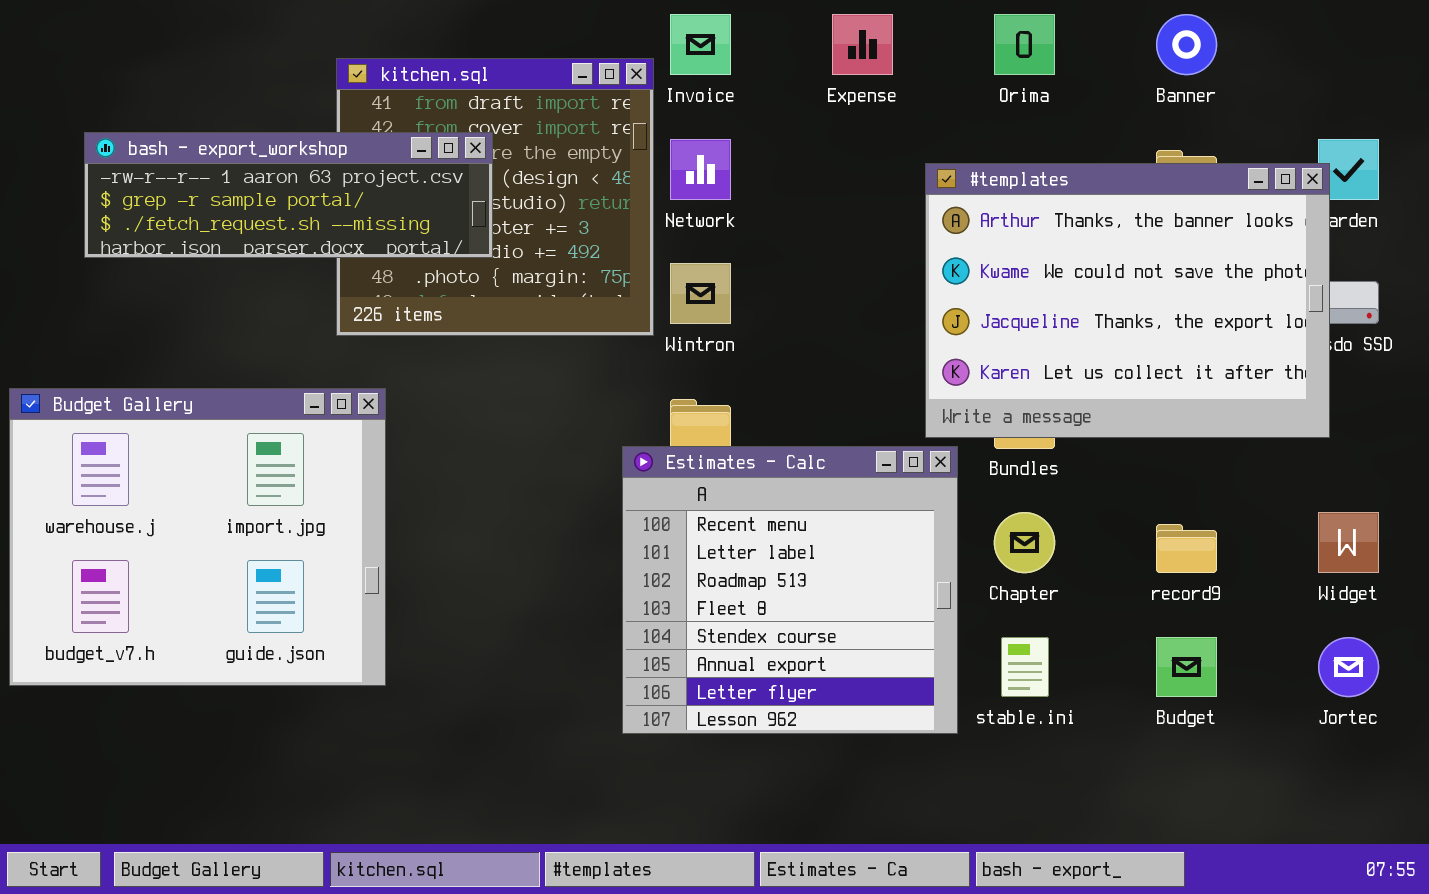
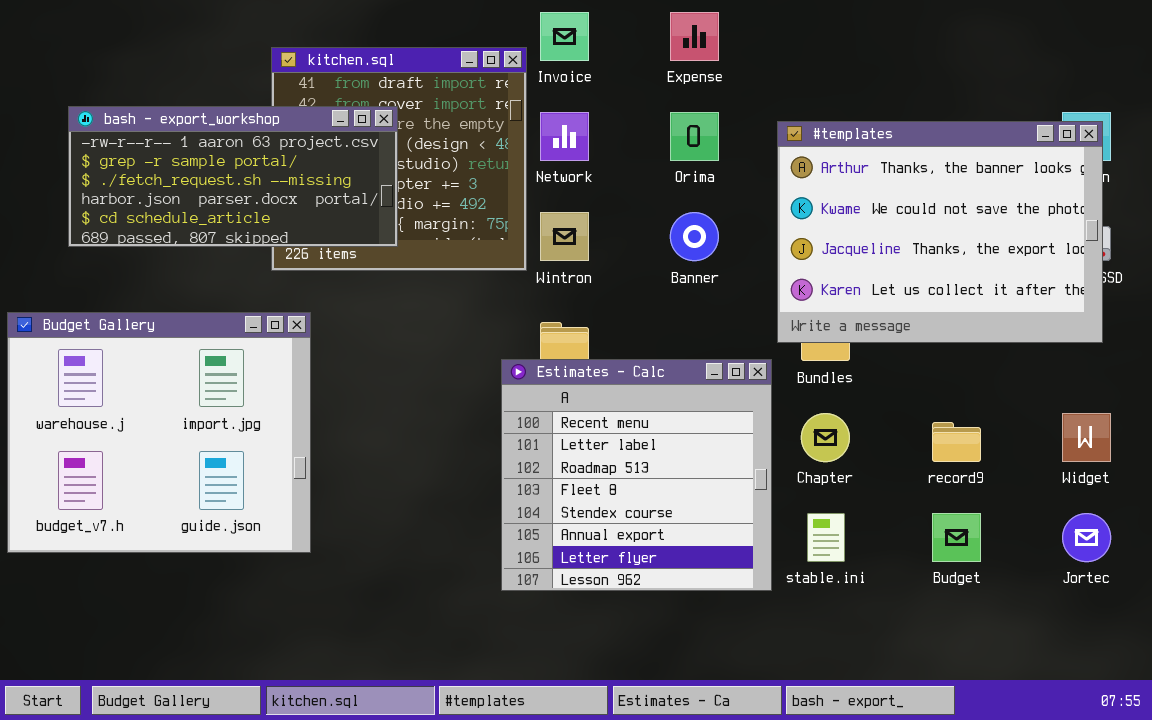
Orima: [994,14,1055,75] -> [670,112,719,161], moved
Banner: [1156,14,1217,75] -> [670,212,719,261], moved
bash - export_workshop: [84,132,493,258] -> [68,106,398,247], resized
#templates: [925,163,1330,438] -> [777,121,1103,343], moved

